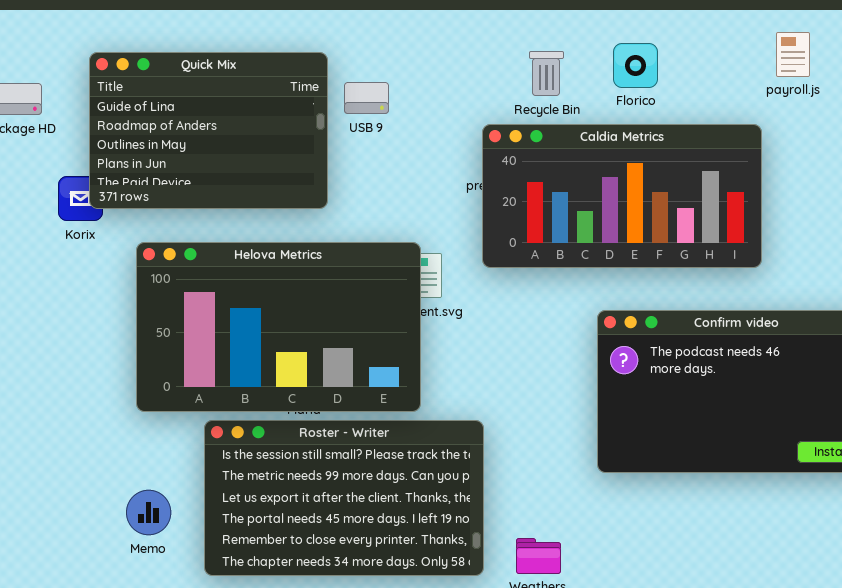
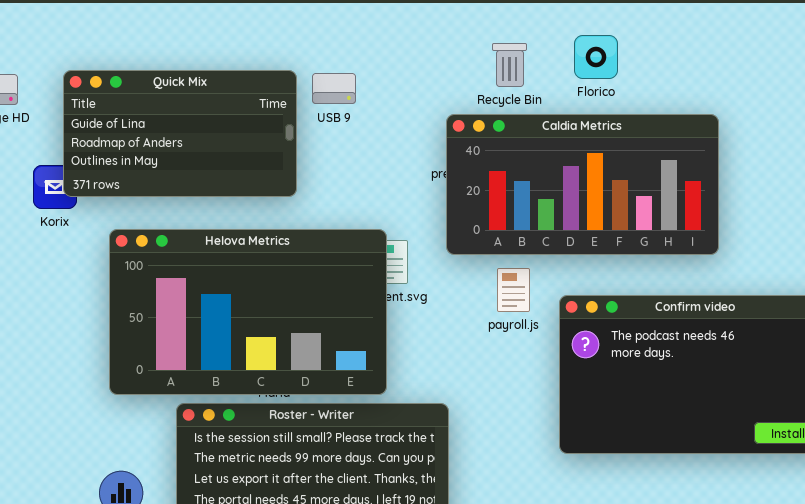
payroll.js: [776,32,810,77] -> [497,268,530,312], moved
Quick Mix: [89,52,328,209] -> [63,70,297,197], resized

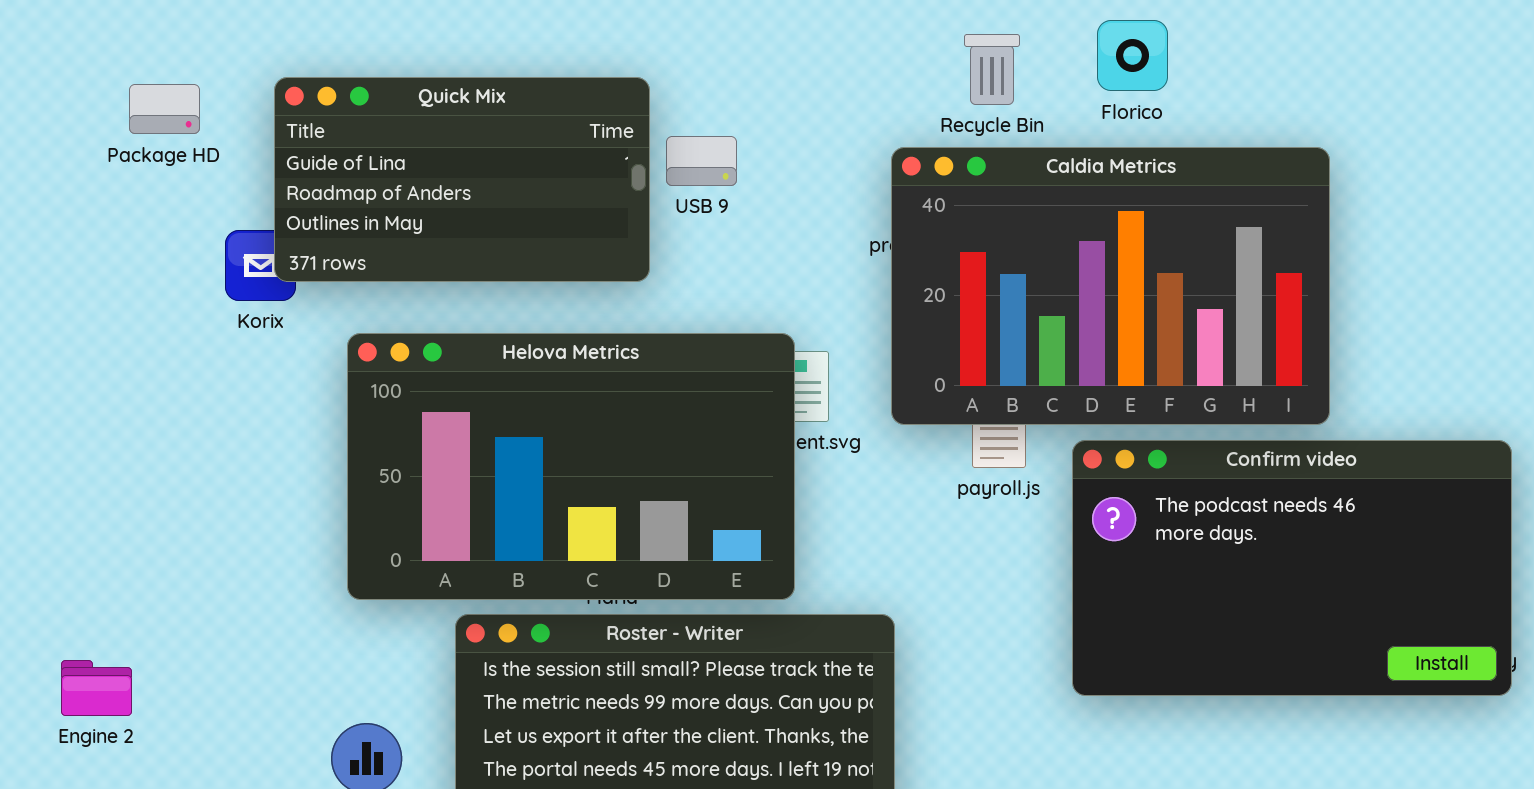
USB 9: [312,73,356,104] -> [666,136,737,186], moved
Caldia Metrics: [446,114,719,255] -> [891,147,1330,425], resized

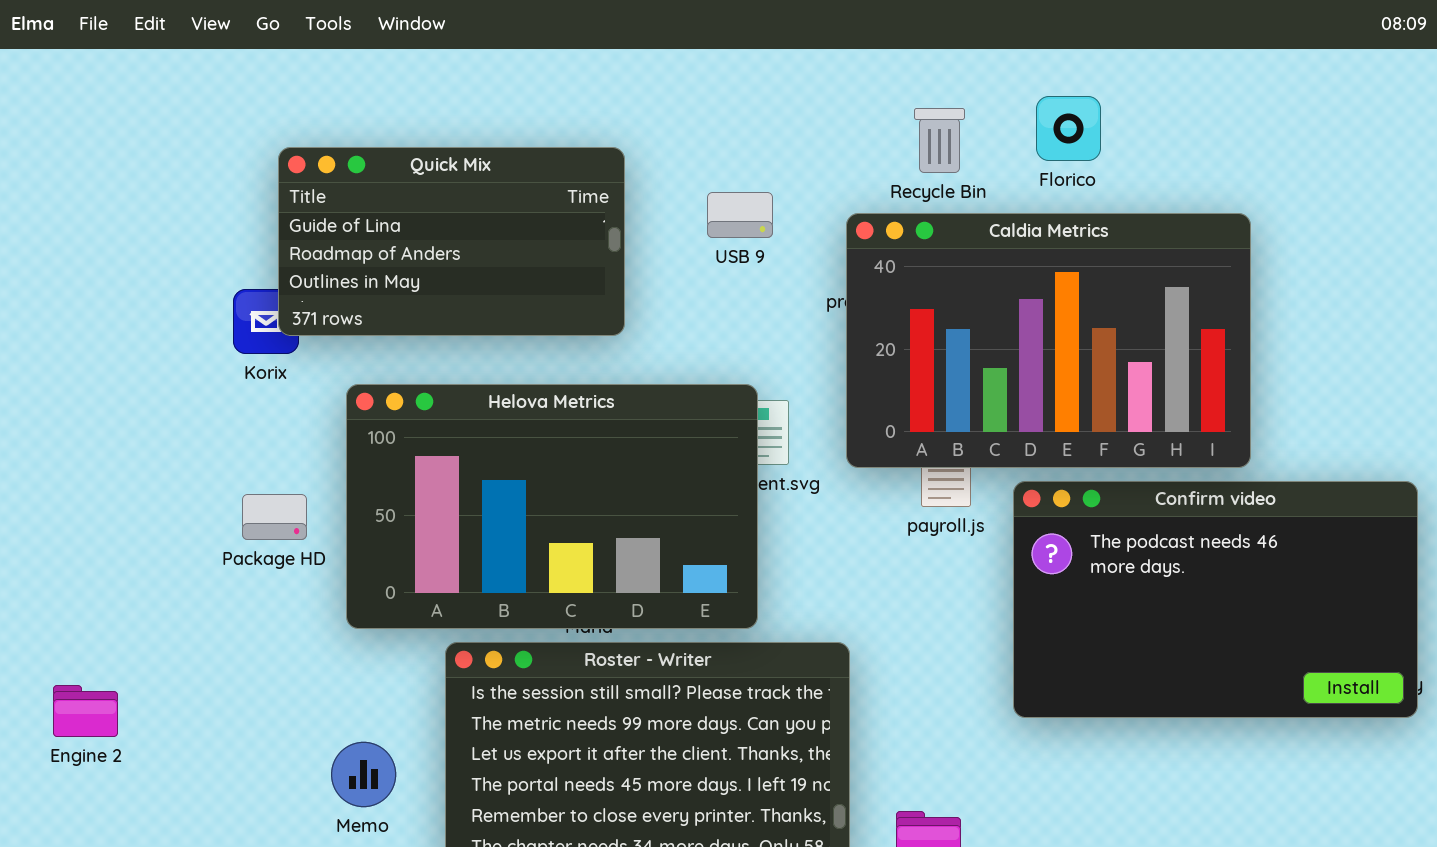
Package HD: [129,84,200,134] -> [242,494,307,540], moved
USB 9: [666,136,737,186] -> [707,192,773,238], moved
Engine 2: [61,660,132,716] -> [53,685,118,737], moved

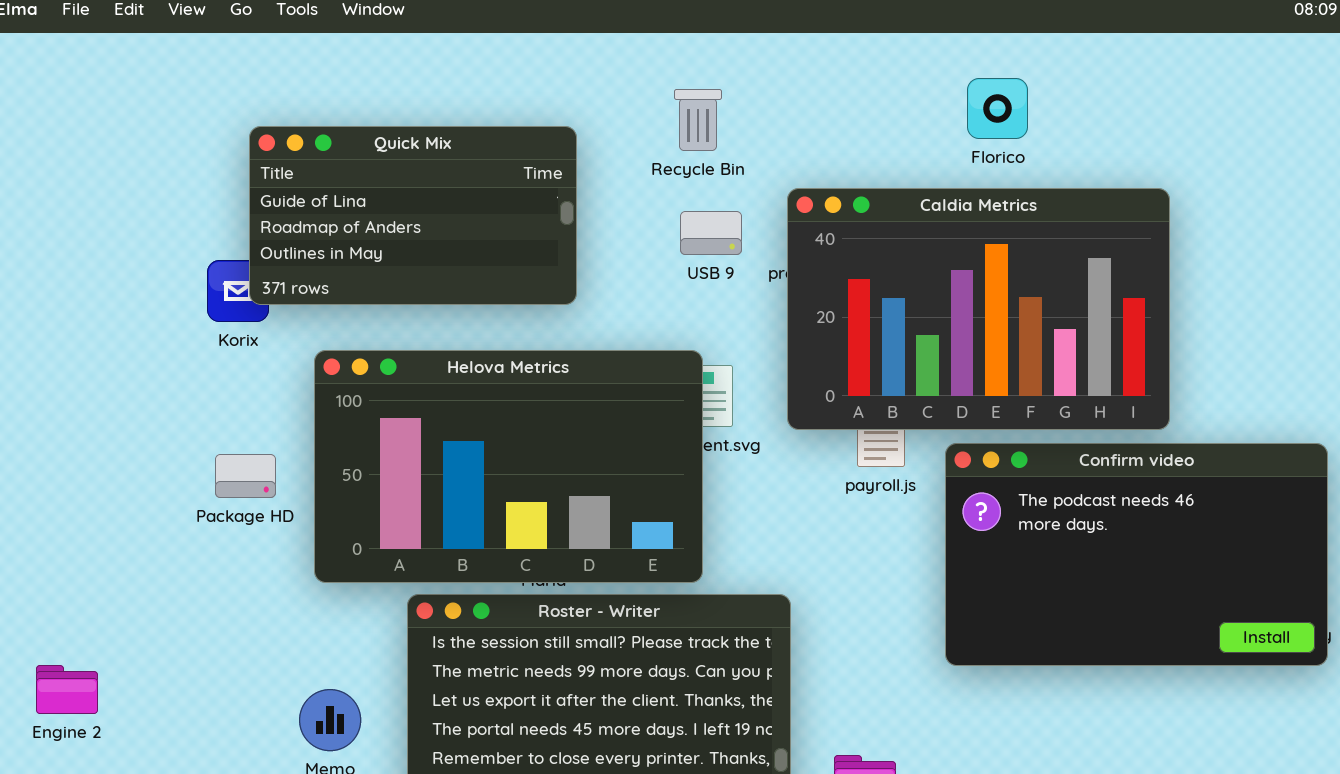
Recycle Bin: [914,108,965,173] -> [674,89,722,151], moved
USB 9: [707,192,773,238] -> [680,211,742,255], moved
Engine 2: [53,685,118,737] -> [36,665,98,714], moved

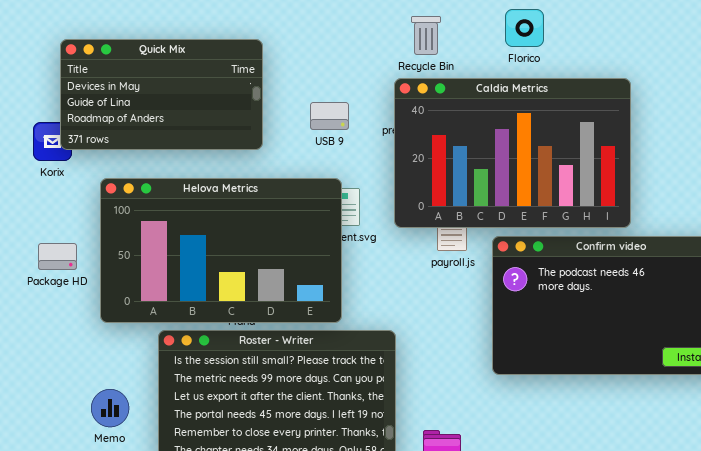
Recycle Bin: [674,89,722,151] -> [411,16,441,55], moved
Quick Mix: [249,126,577,305] -> [60,39,263,150], scrolled up 1 row
USB 9: [680,211,742,255] -> [310,102,349,130], moved

